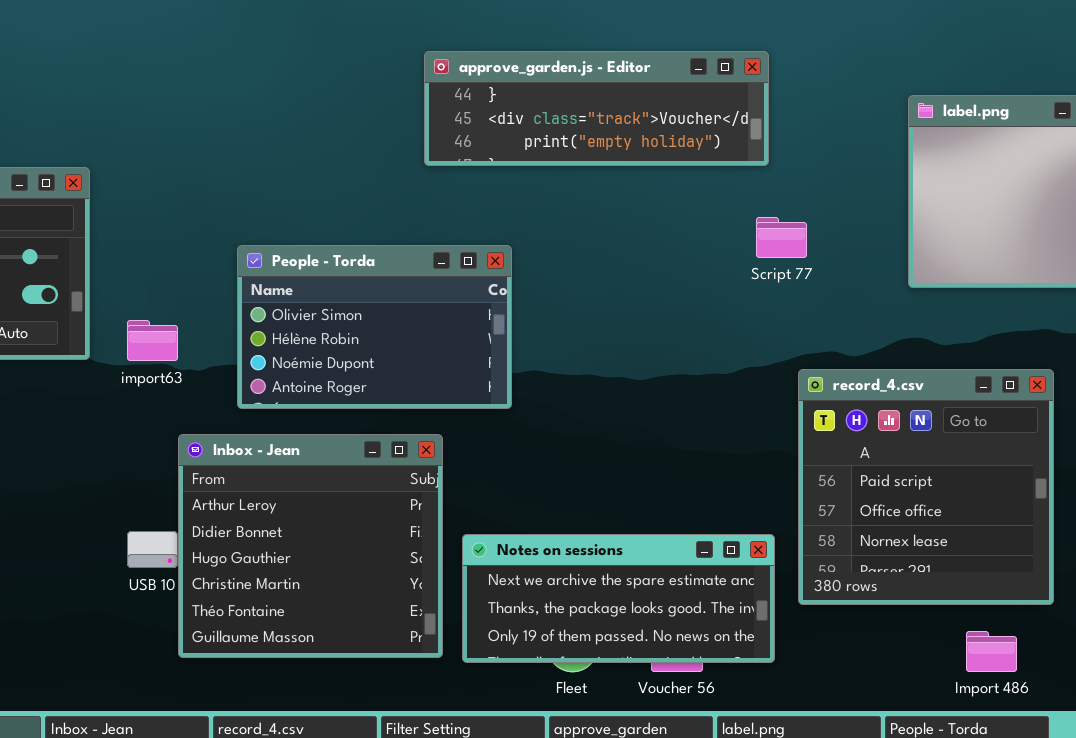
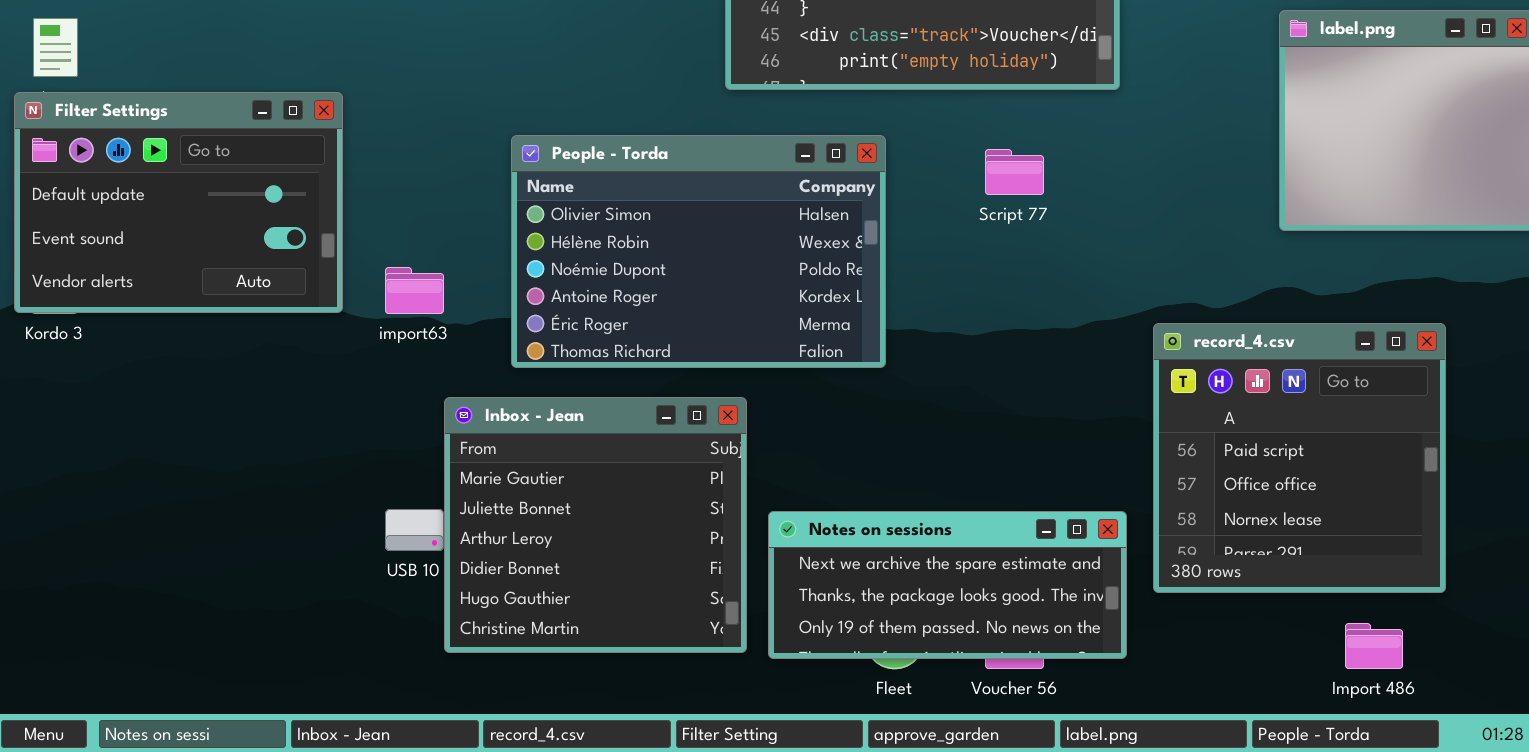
Script 77: [756,217,807,258] -> [985,149,1044,195], moved
People - Torda: [237,245,512,409] -> [511,135,886,368], resized
Inbox - Jean: [178,434,443,658] -> [444,397,747,653], scrolled up 2 rows

